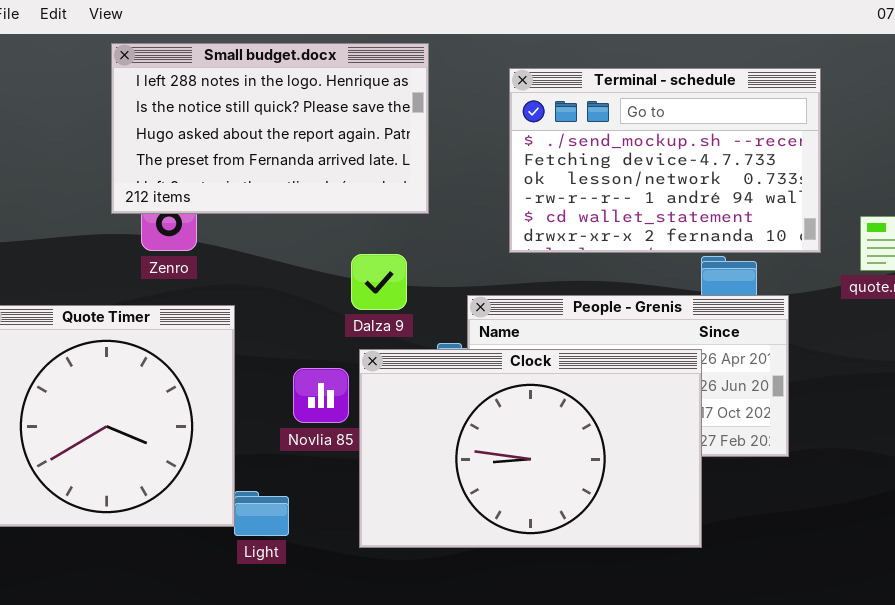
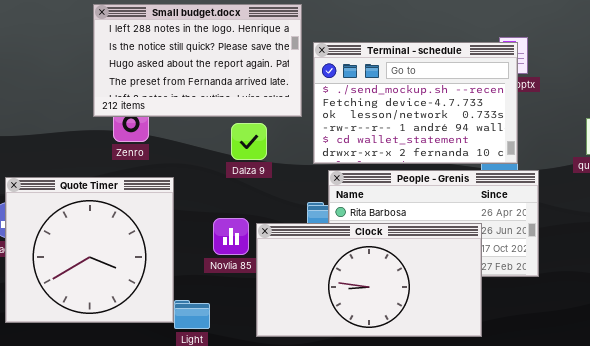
Terminal - schedule: [509,68,821,253] -> [313,42,518,164], moved
Dalza 9: [351,254,407,310] -> [231,123,267,160], moved
Clock: [359,349,702,548] -> [256,223,482,337], resized

